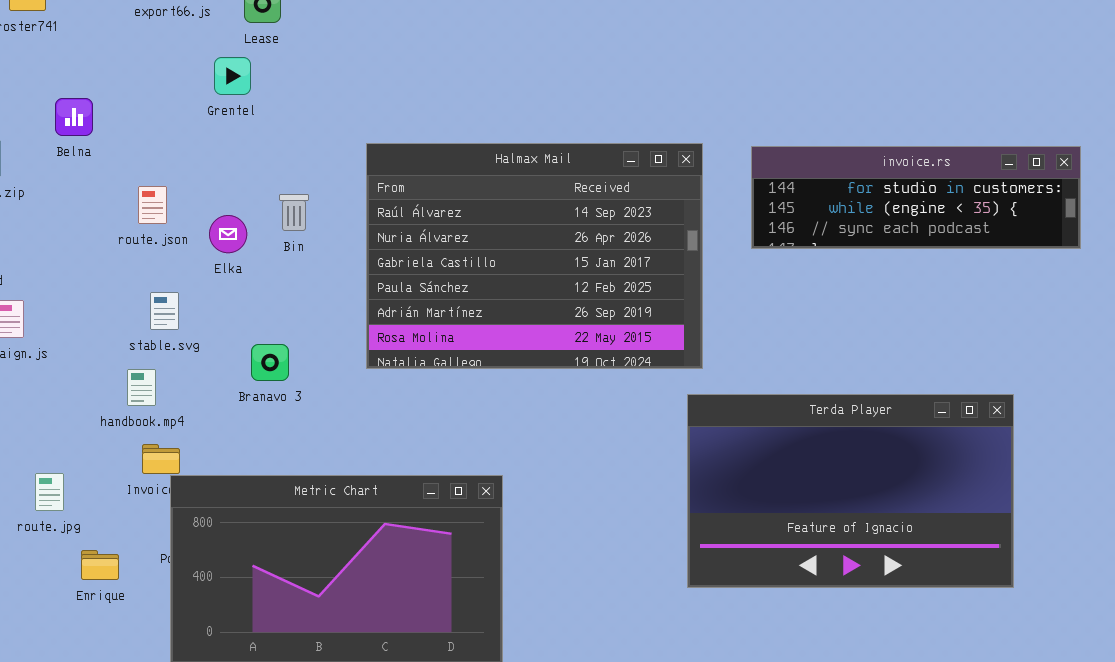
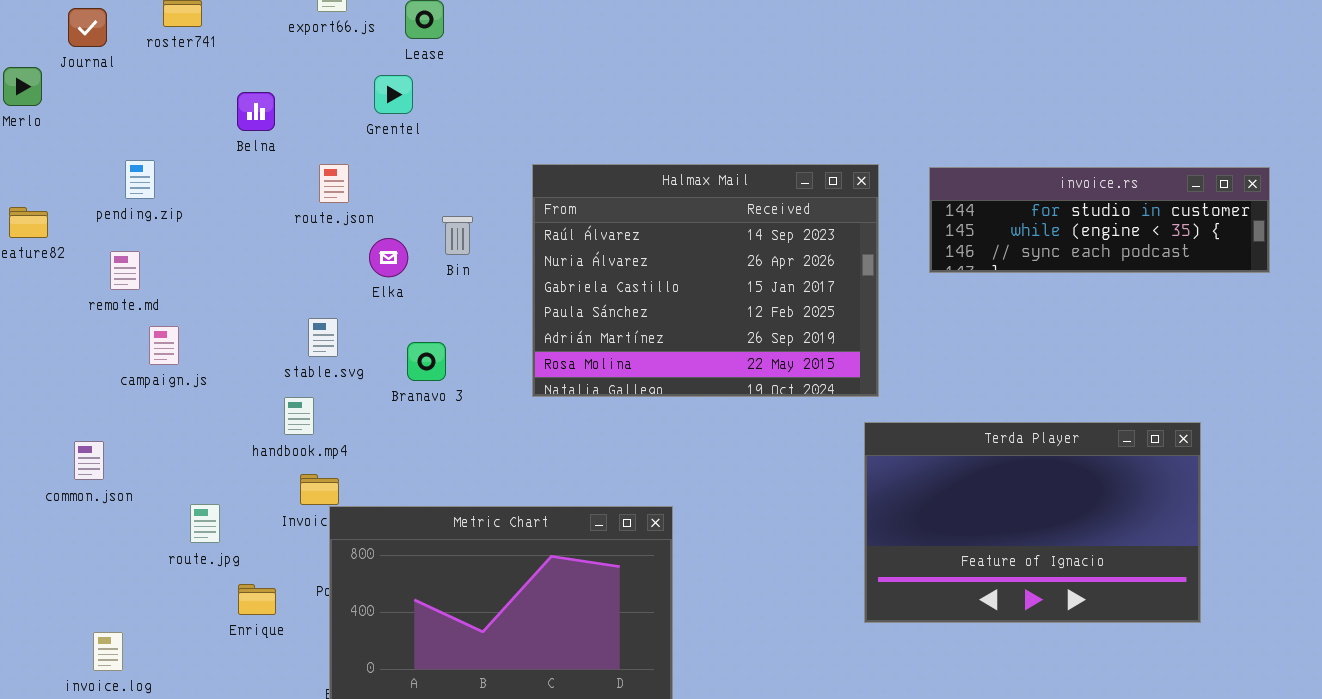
Belna: [55,98,93,136] -> [237,92,275,131], moved
route.json: [138,186,167,224] -> [319,164,349,203], moved
Branavo 3: [251,344,289,381] -> [407,342,446,381], moved

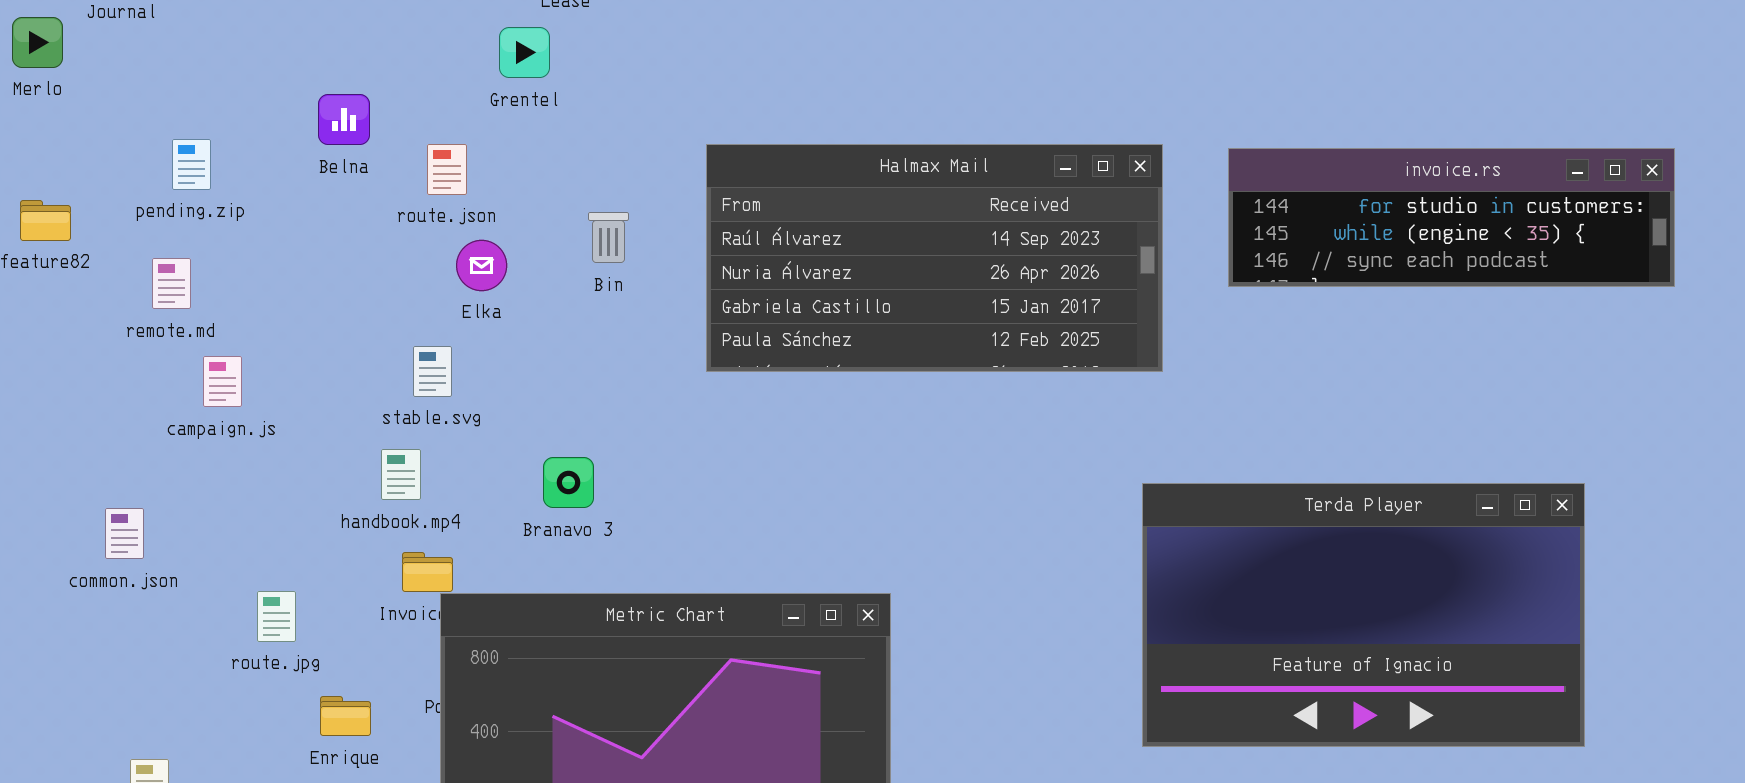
Belna: [237,92,275,131] -> [318,94,370,145], moved
Halmax Mail: [532,164,879,397] -> [706,144,1163,372], resized
Elka: [369,238,408,277] -> [456,240,507,291], moved
Branavo 3: [407,342,446,381] -> [543,457,594,508], moved

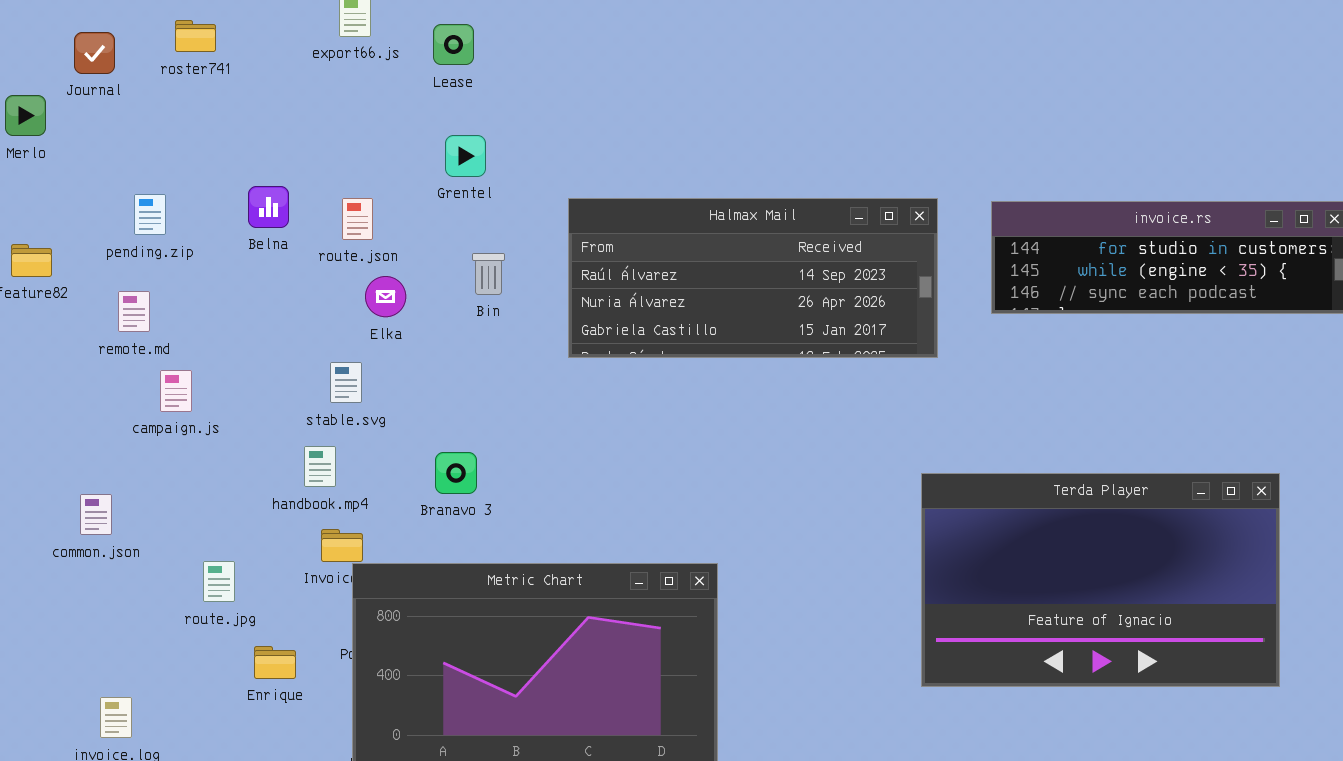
Grentel: [499,27,550,78] -> [445,135,486,177], moved
Belna: [318,94,370,145] -> [248,186,289,228], moved
Halmax Mail: [706,144,1163,372] -> [568,198,938,358], resized

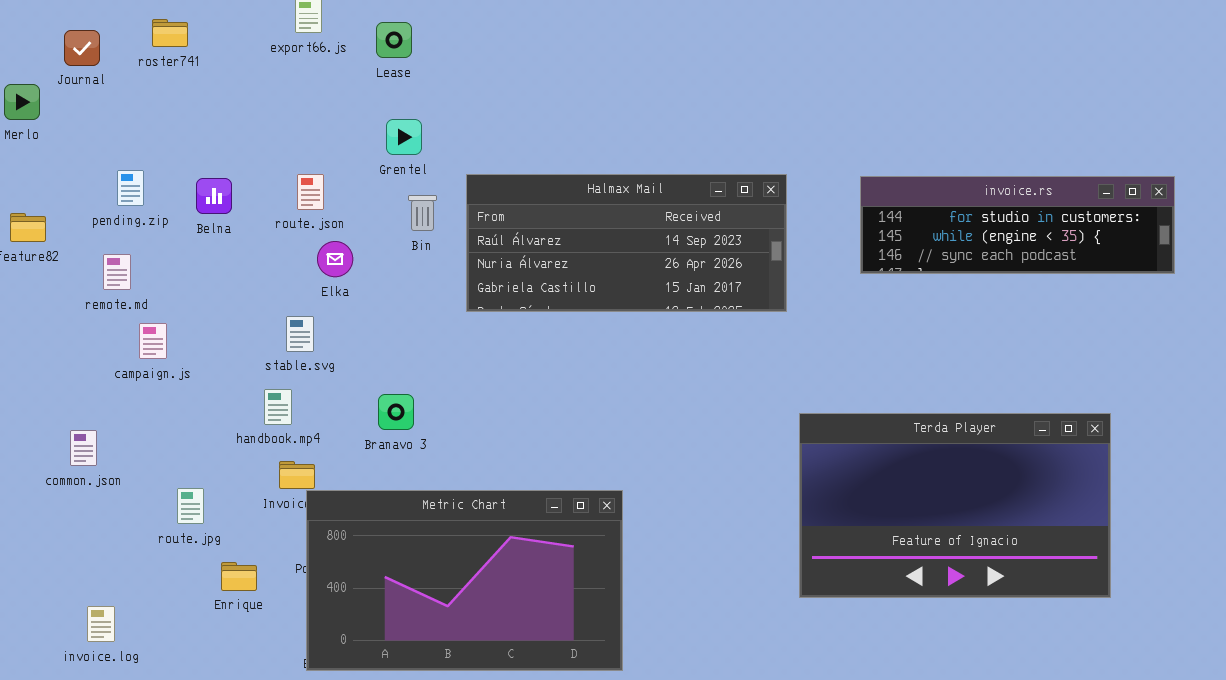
Belna: [248,186,289,228] -> [196,178,232,214], moved
Halmax Mail: [568,198,938,358] -> [466,174,787,312], moved
Bin: [472,253,505,295] -> [408,195,437,231], moved

